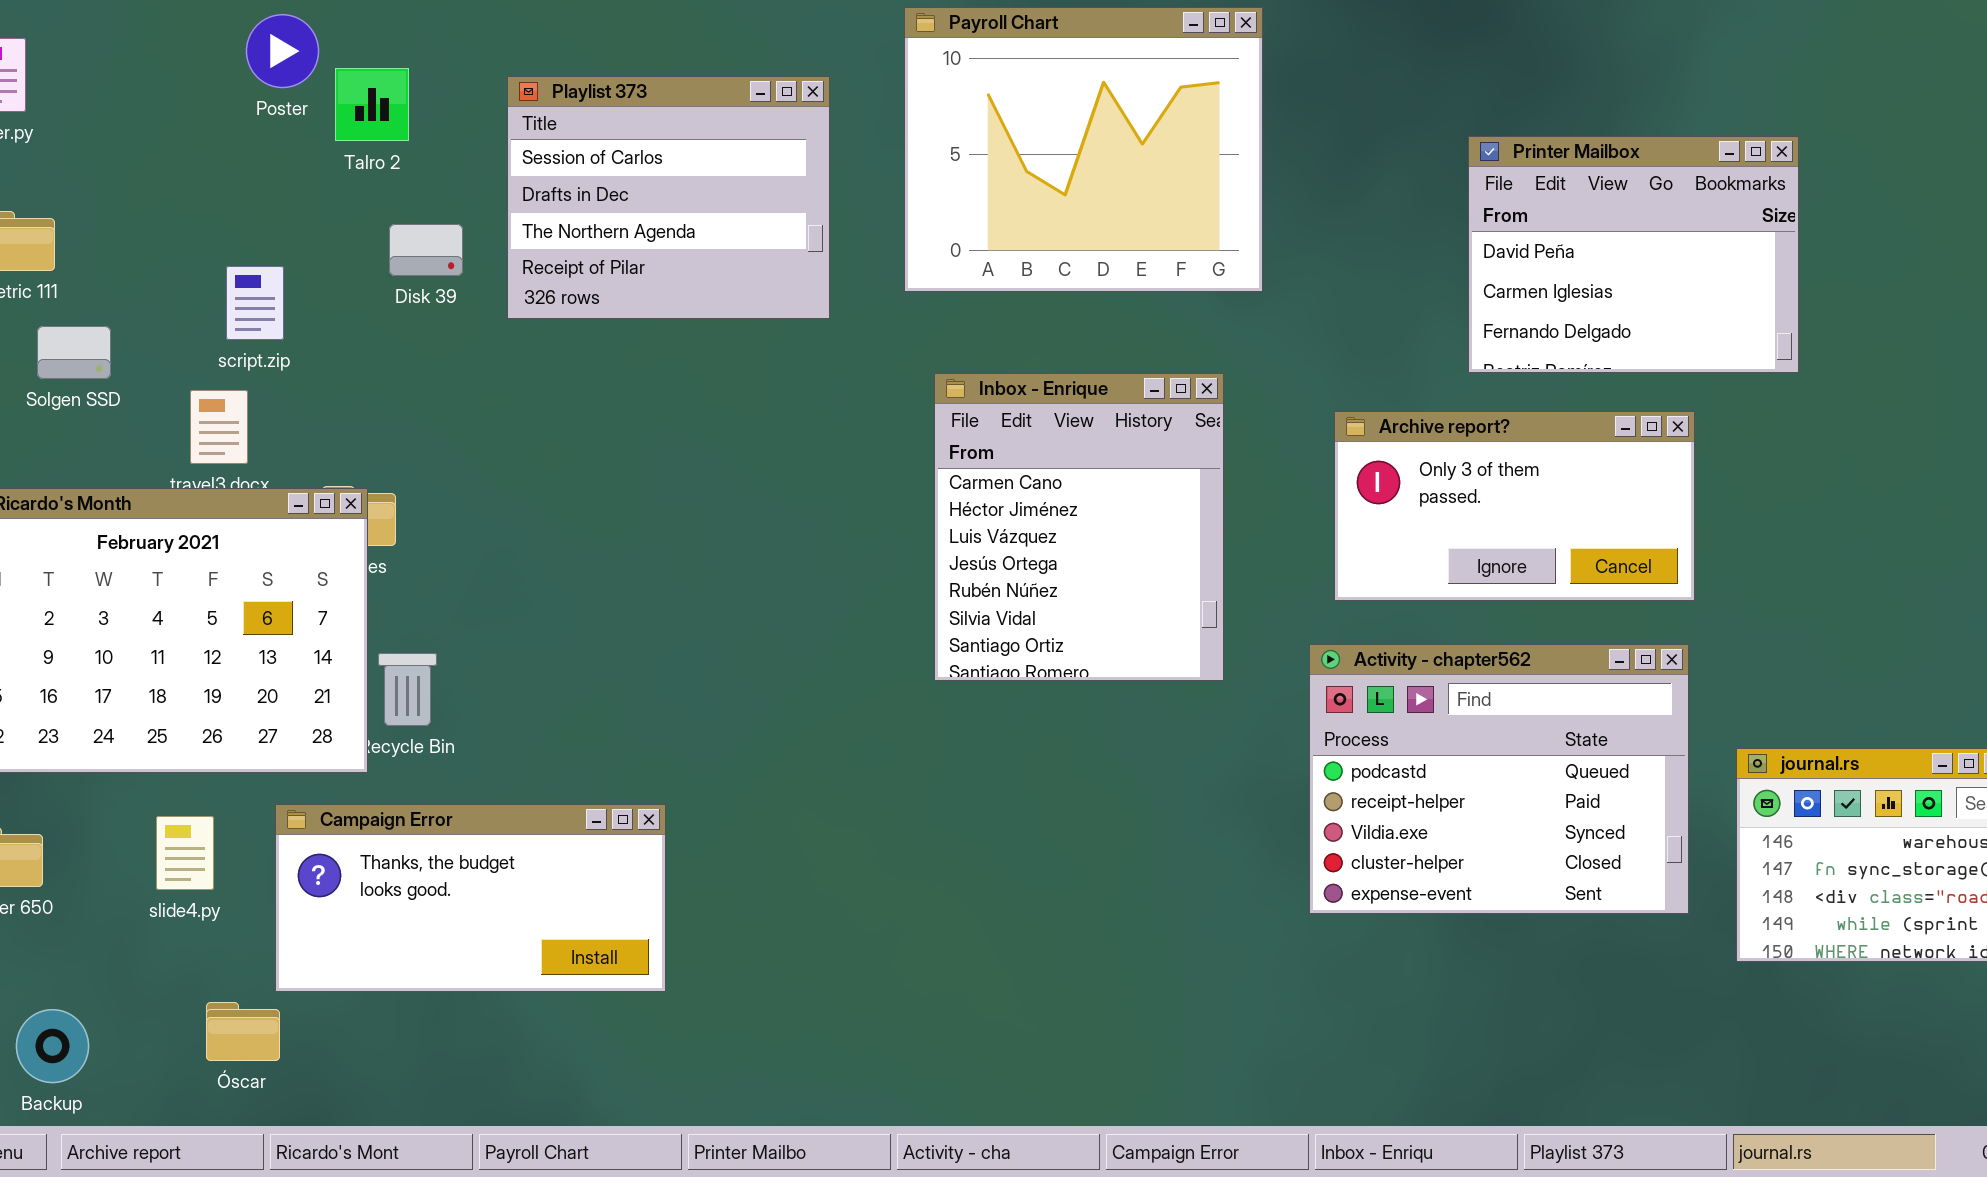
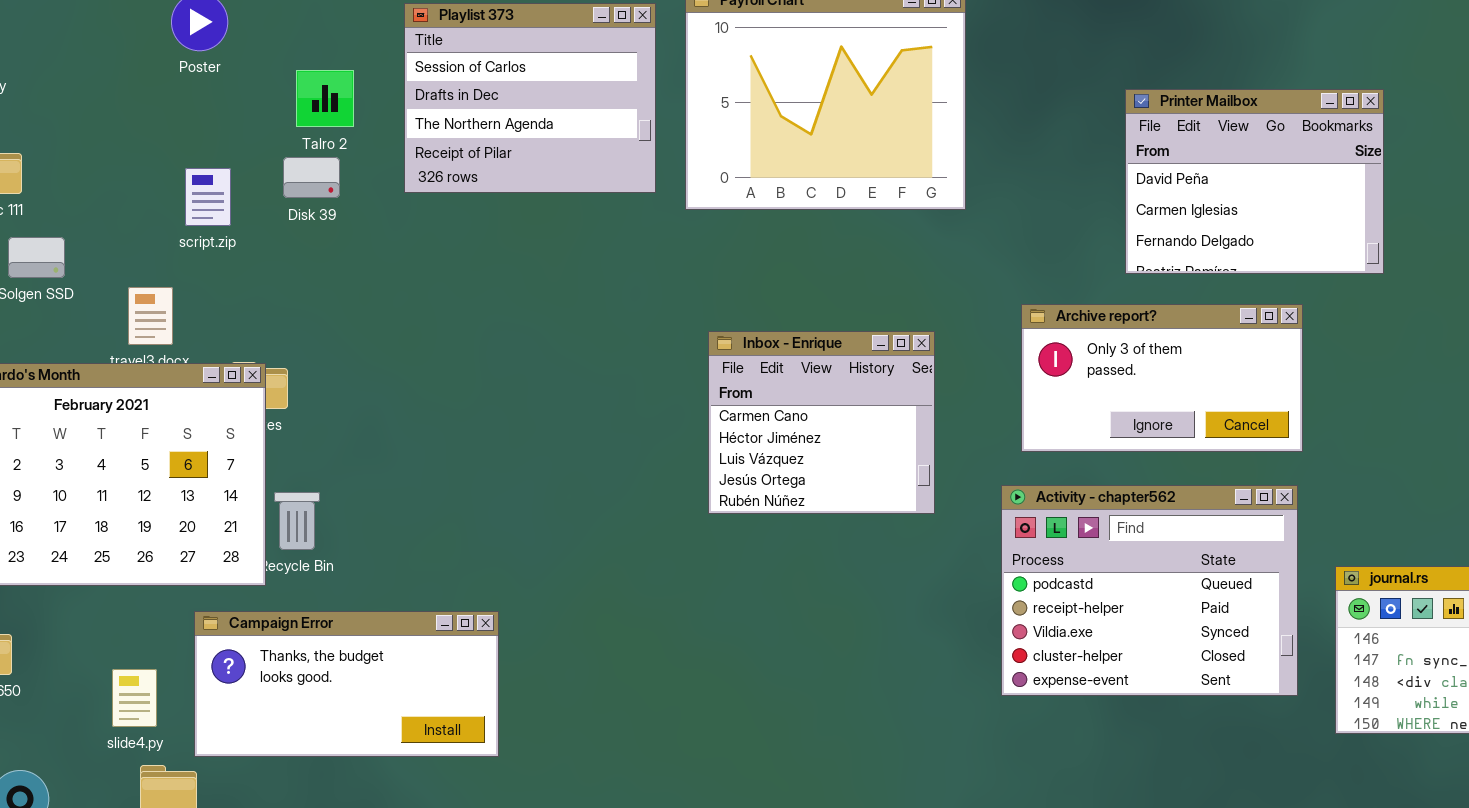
Talro 2: [335,68,409,141] -> [296,70,354,127], moved
Playlist 373: [507,76,830,319] -> [404,3,656,193], moved
script.zip: [226,266,284,340] -> [185,168,231,226], moved
Inbox - Enrique: [934,373,1224,681] -> [708,331,935,514], resized
slide4.py: [156,816,214,890] -> [112,669,157,727], moved

